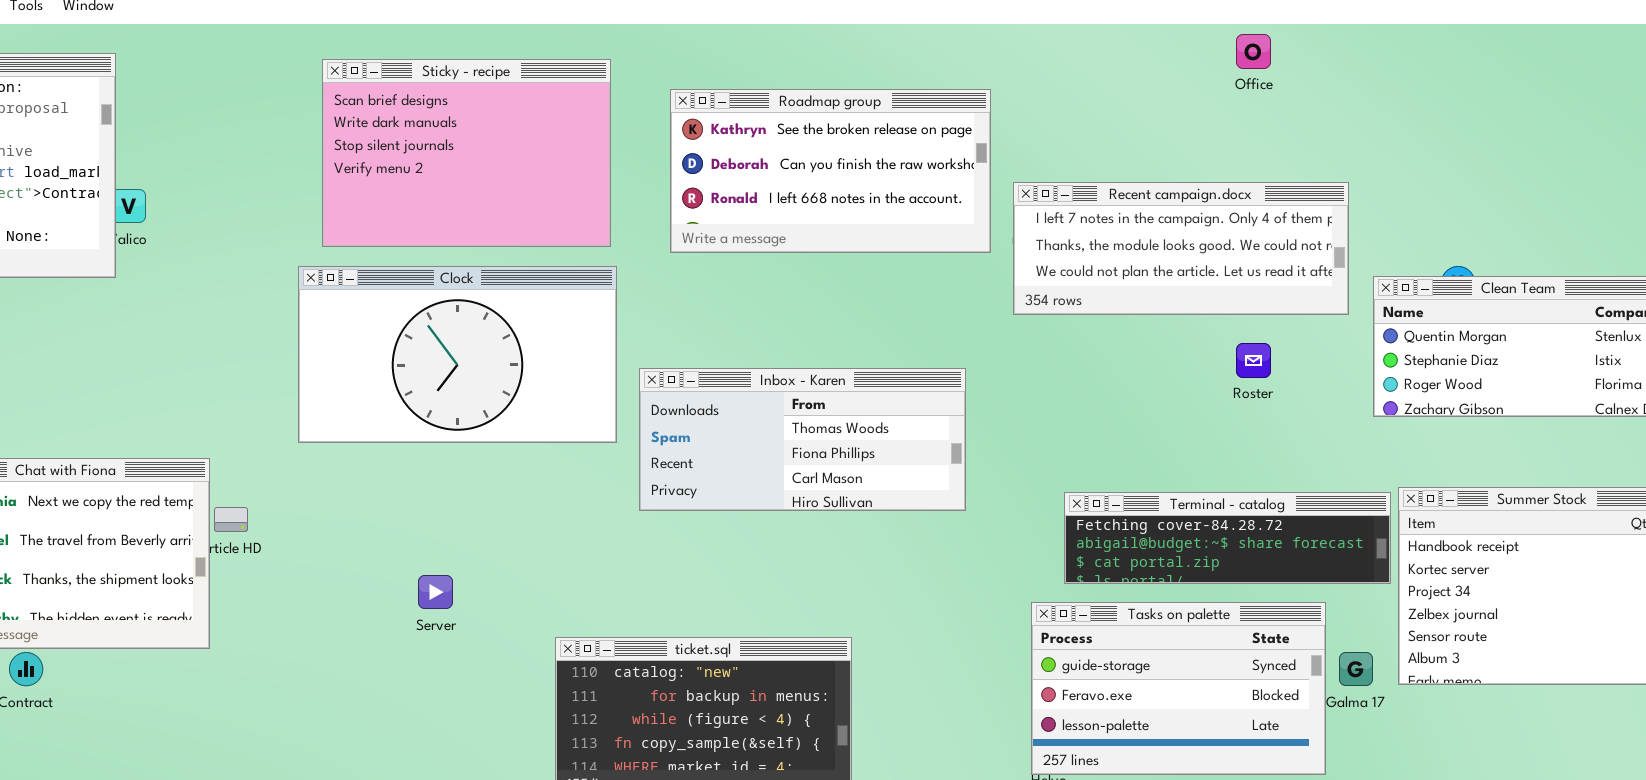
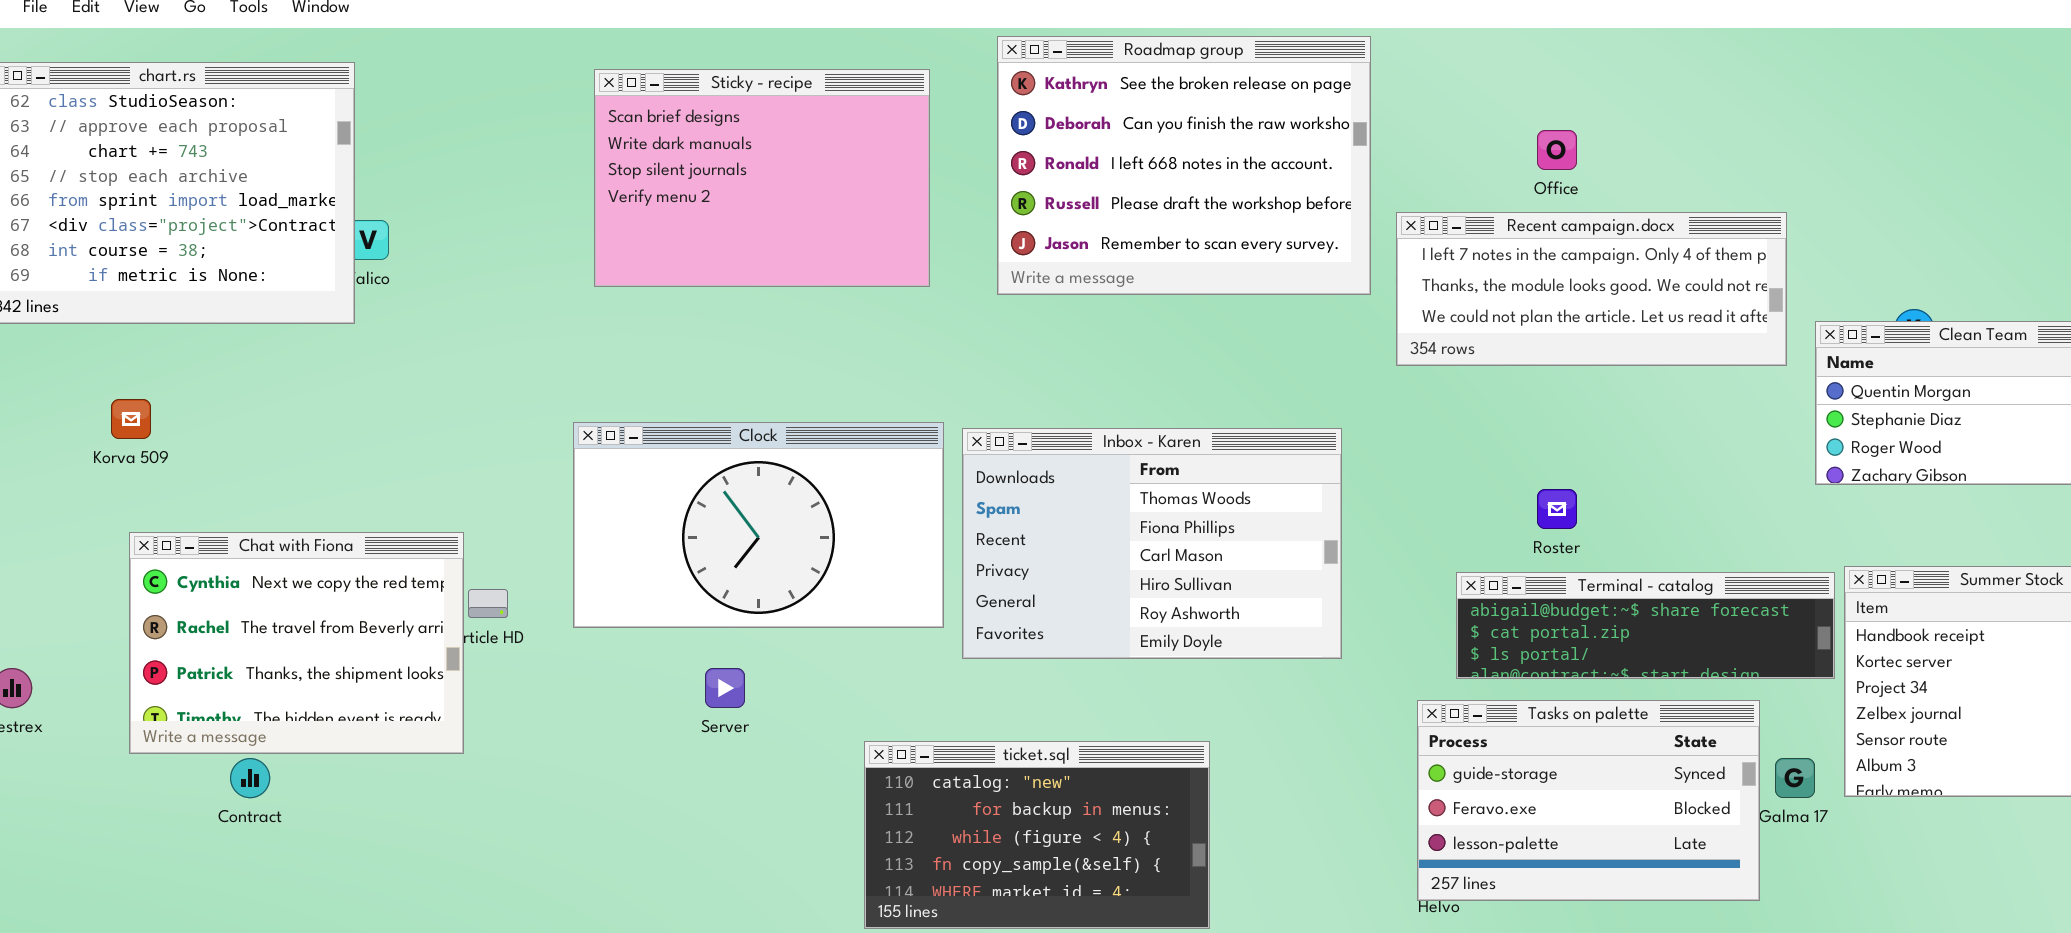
Office: [1236,34,1271,69] -> [1537,130,1577,170], moved
Roadmap group: [670,89,991,253] -> [997,36,1371,295], resized
Clock: [298,266,617,443] -> [573,422,944,628], moved
Roster: [1236,343,1271,378] -> [1537,489,1577,529], moved
Inbox - Karen: [639,368,966,511] -> [962,428,1342,659], resized
Terminal - catalog: [1064,492,1391,584] -> [1456,572,1835,679], scrolled down 1 row

